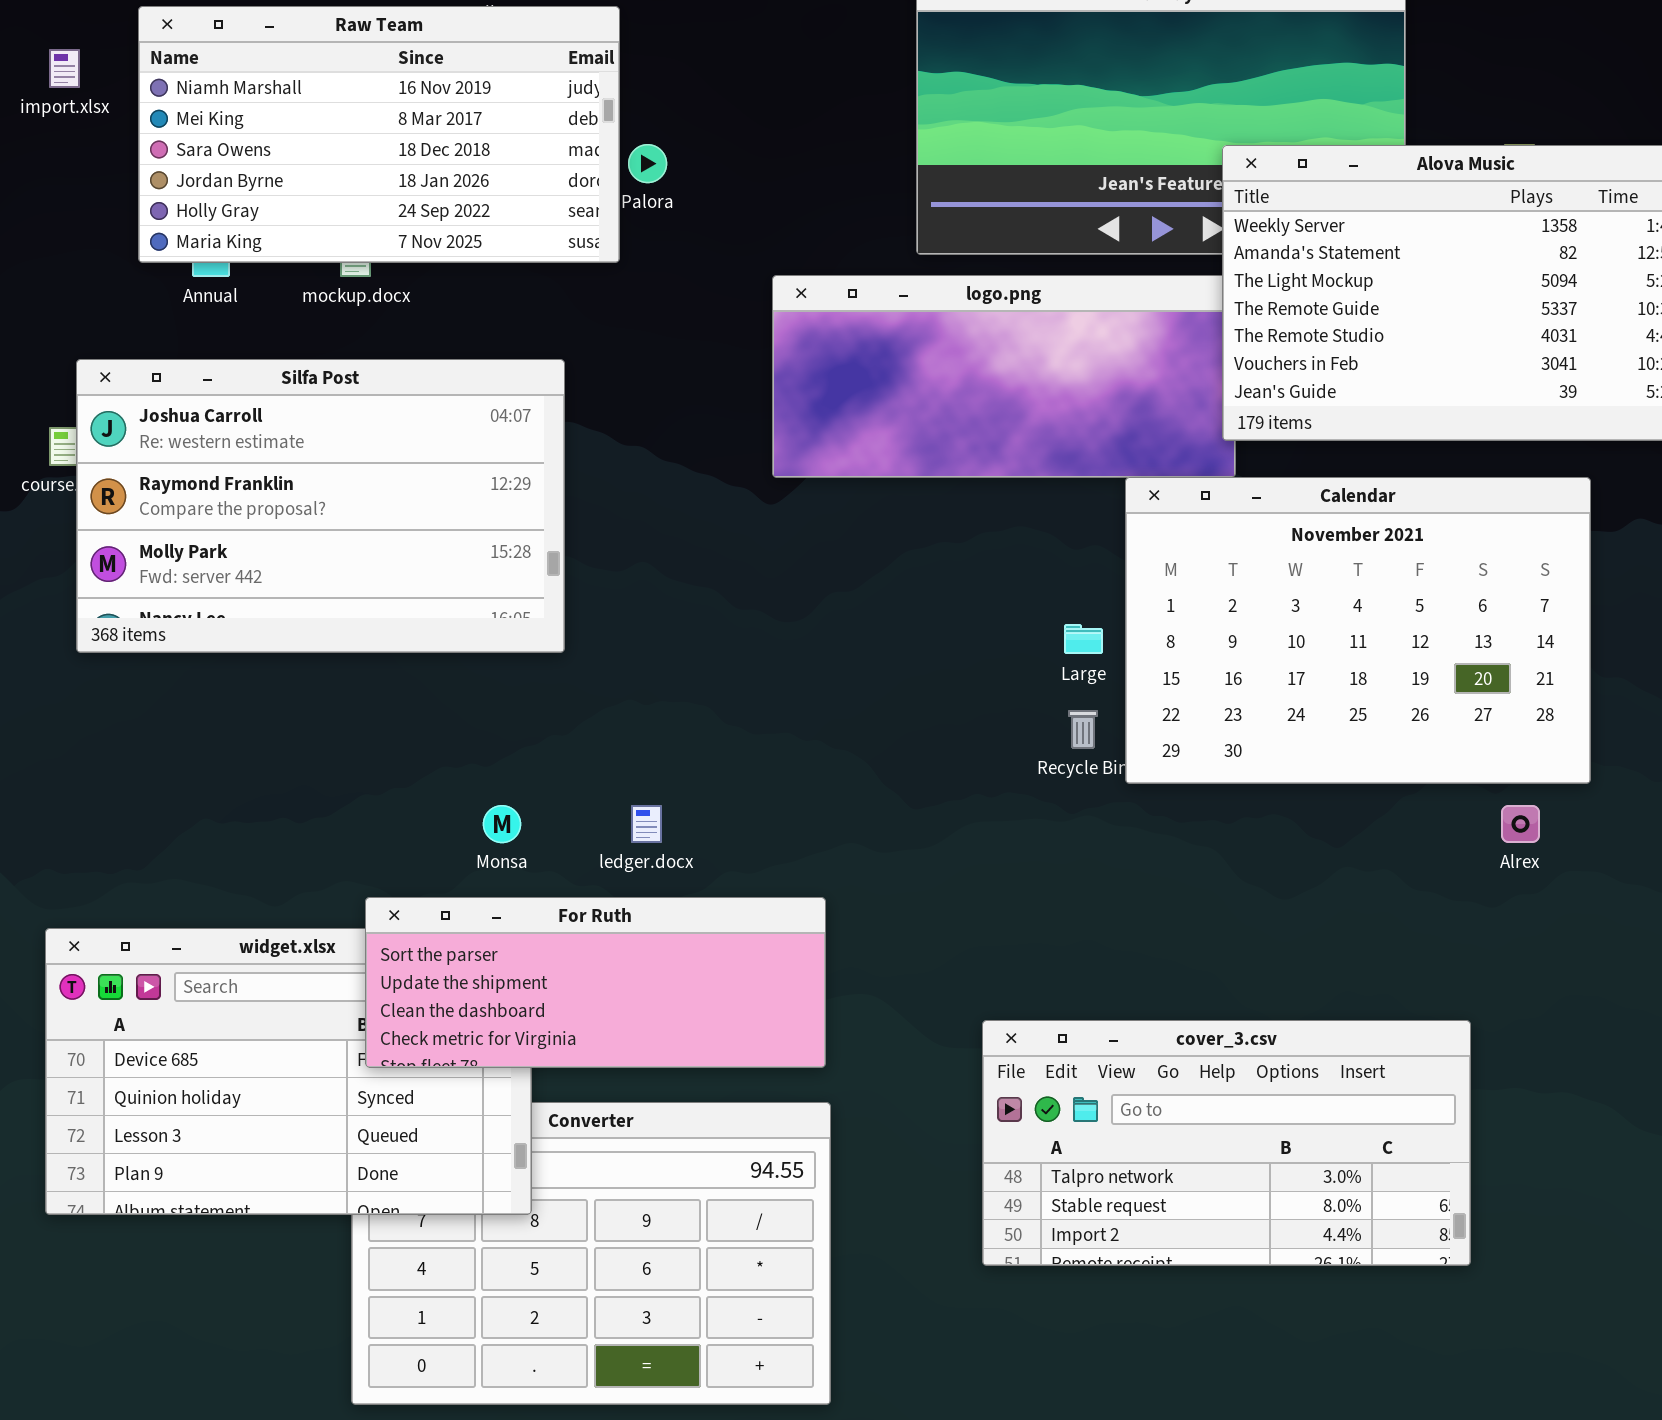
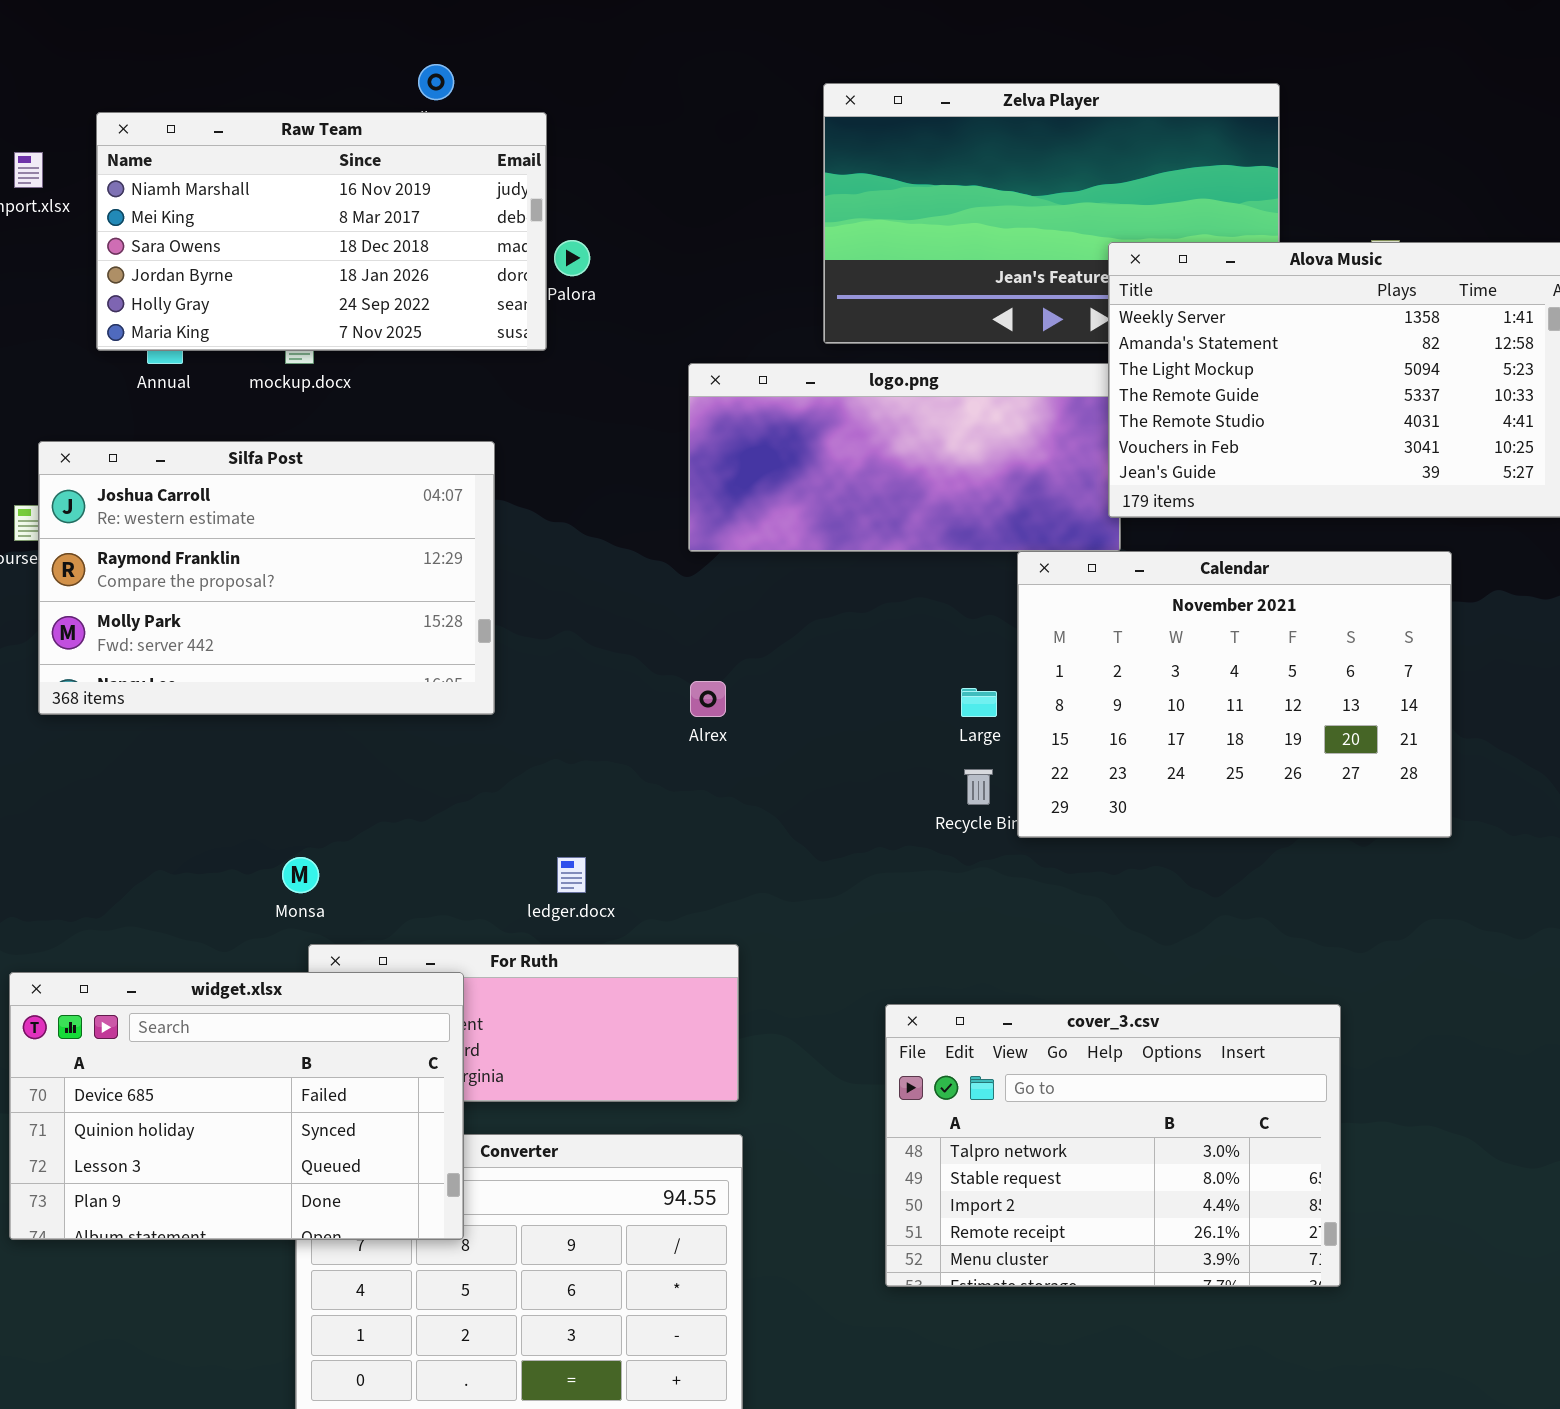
Monsa: [483,805,521,843] -> [282,857,319,893], moved
Alrex: [1501,805,1540,843] -> [690,681,726,717], moved
widget.xlsx: [45,928,532,1215] -> [9,972,464,1240], raised
cover_3.csv: [982,1020,1471,1266] -> [885,1004,1341,1287], resized

